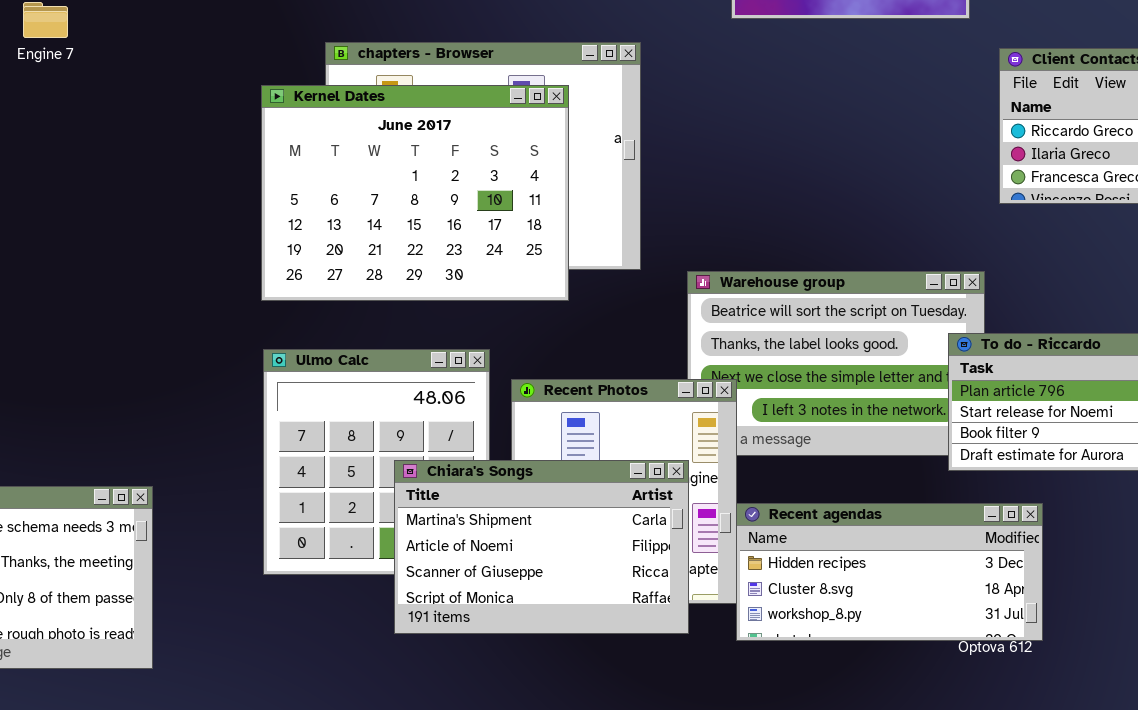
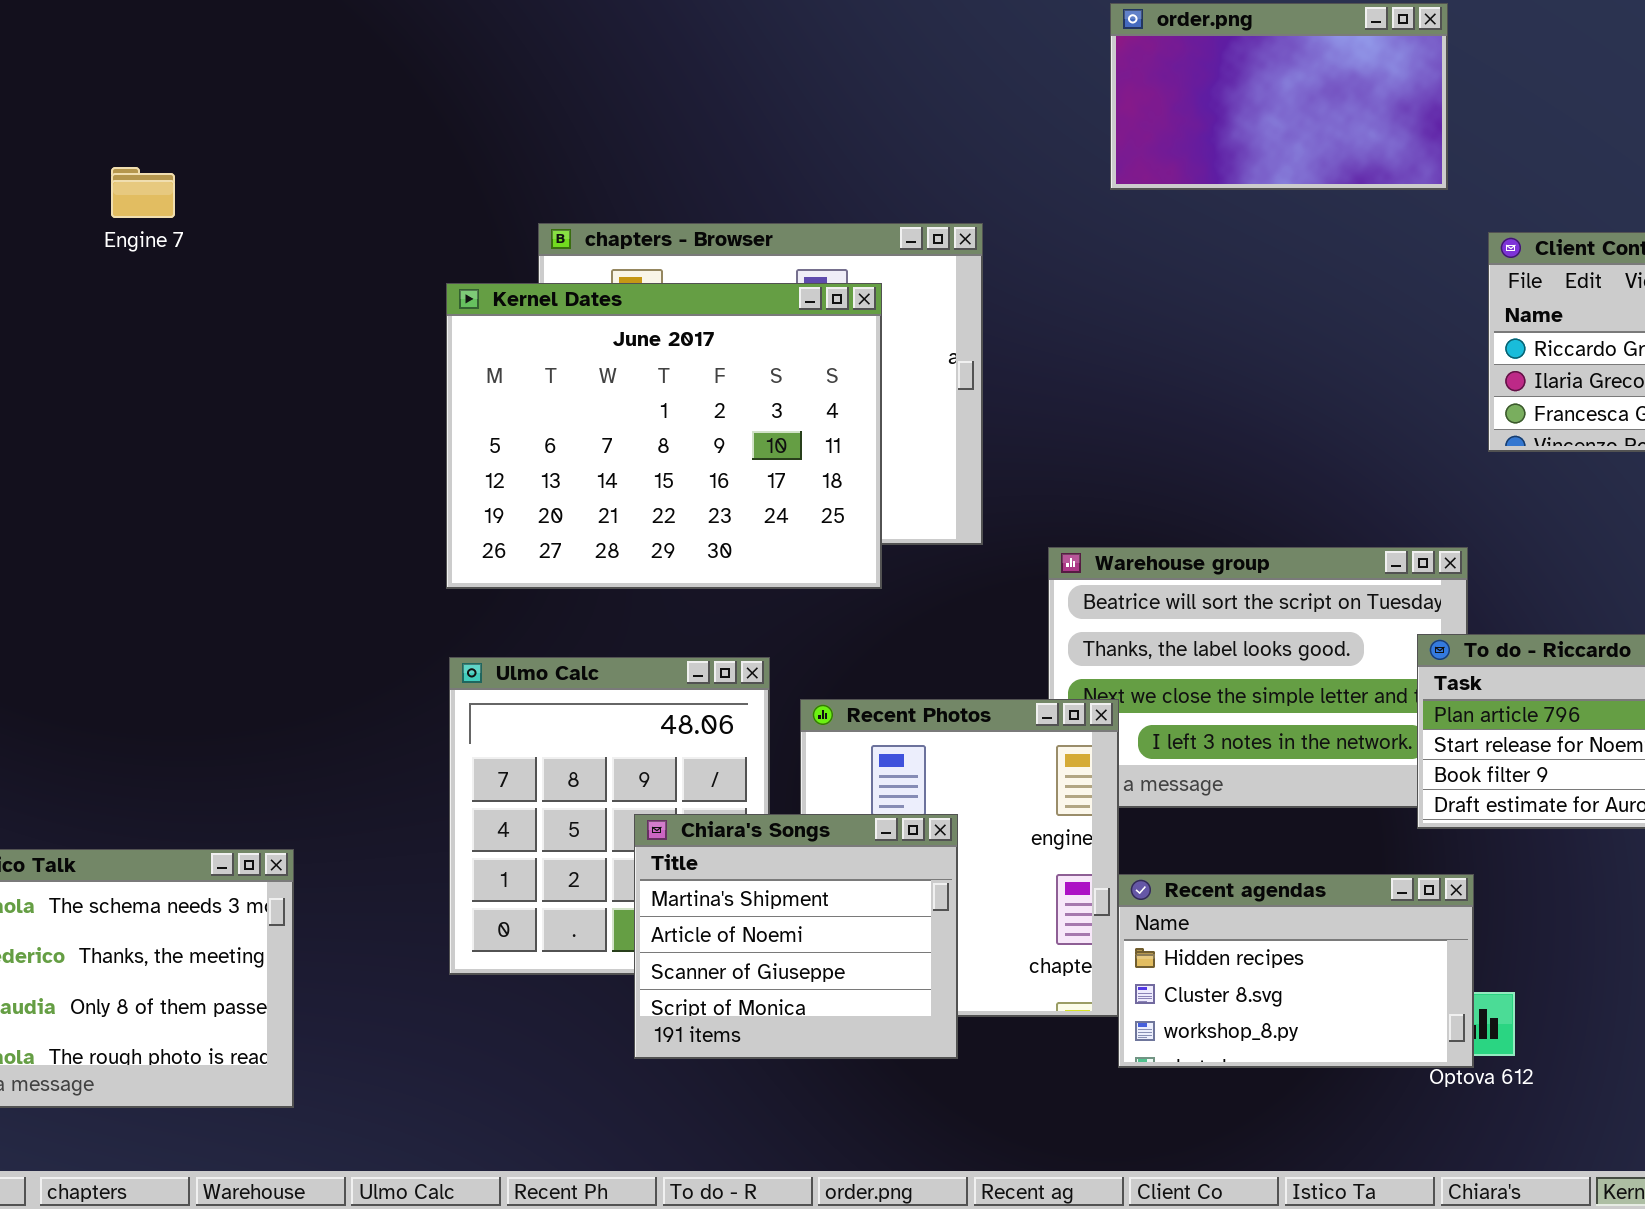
Chiara's Songs: [394,460,689,634] -> [634,814,958,1059], resized
Recent agendas: [736,503,1043,641] -> [1118,874,1474,1068], resized

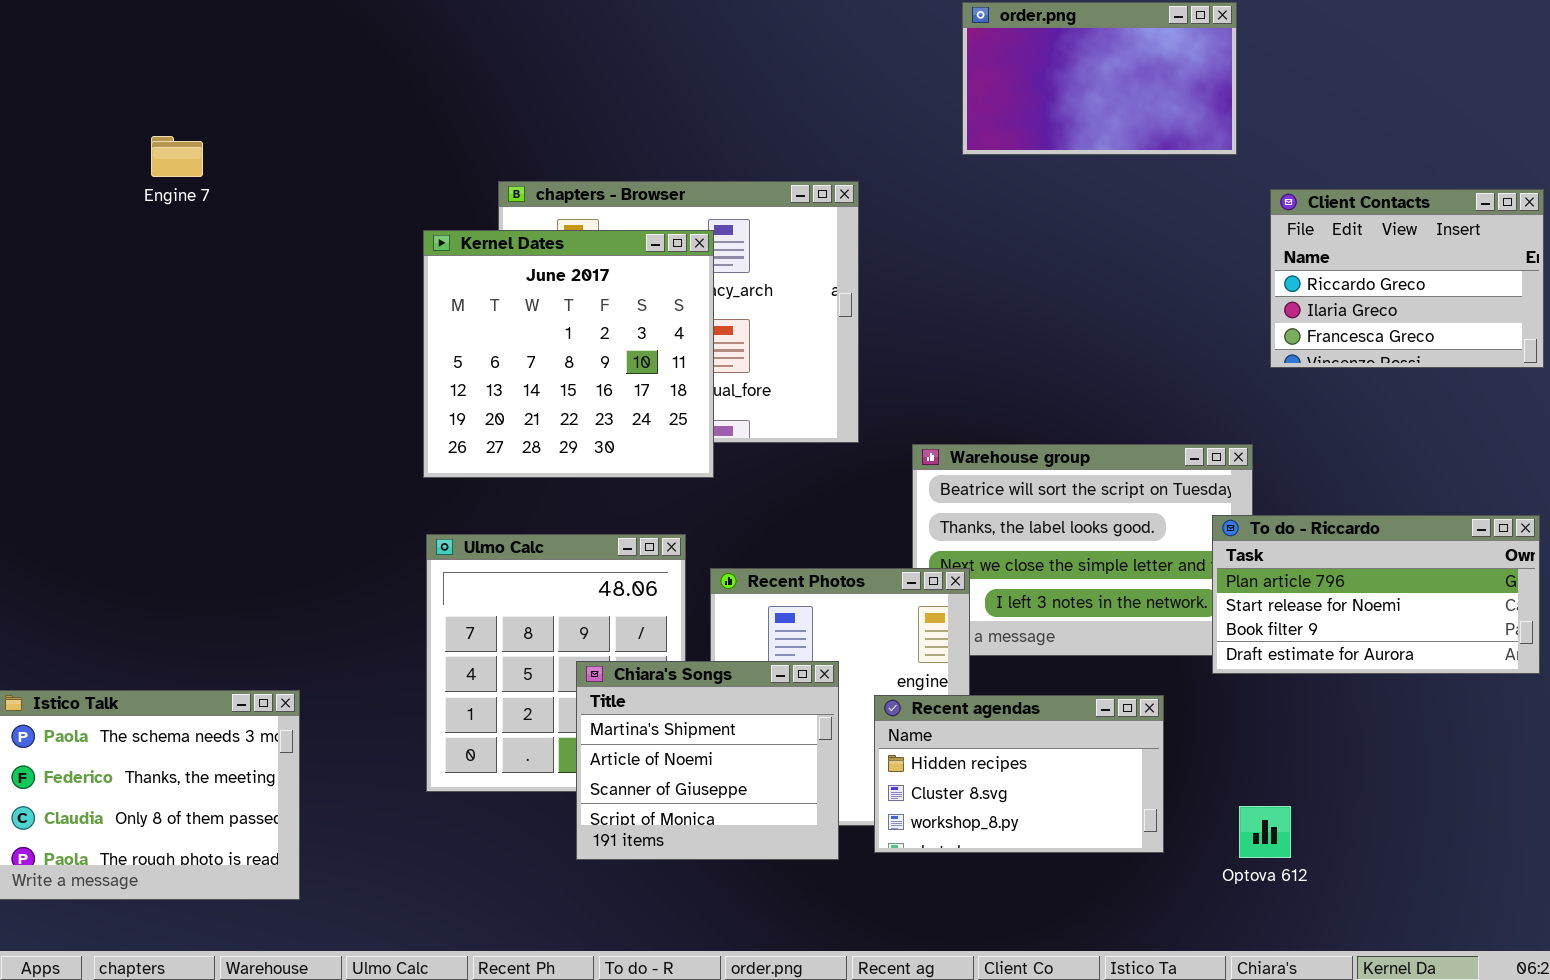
Kernel Dates: [446,283,882,589] -> [423,230,714,478], resized
Recent agendas: [1118,874,1474,1068] -> [874,695,1164,853], moved

